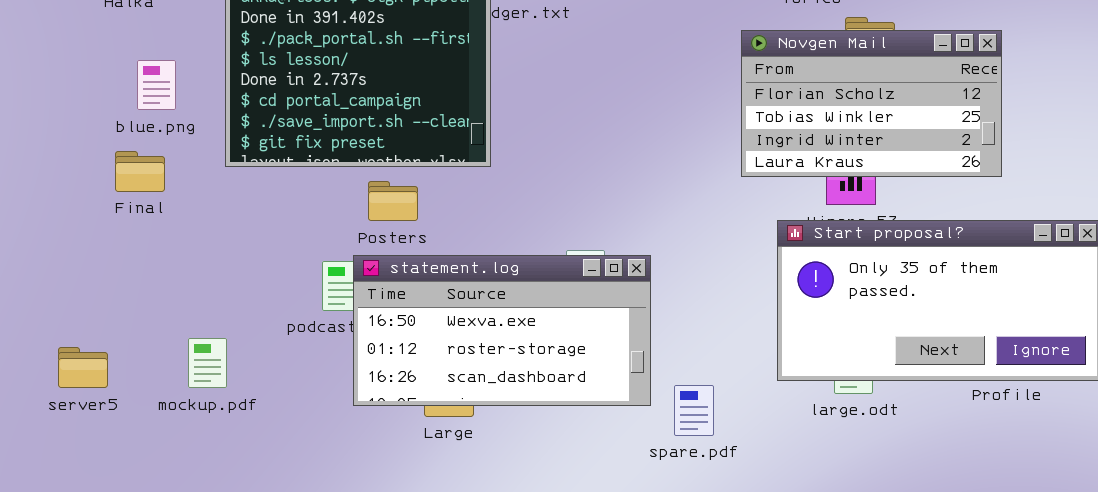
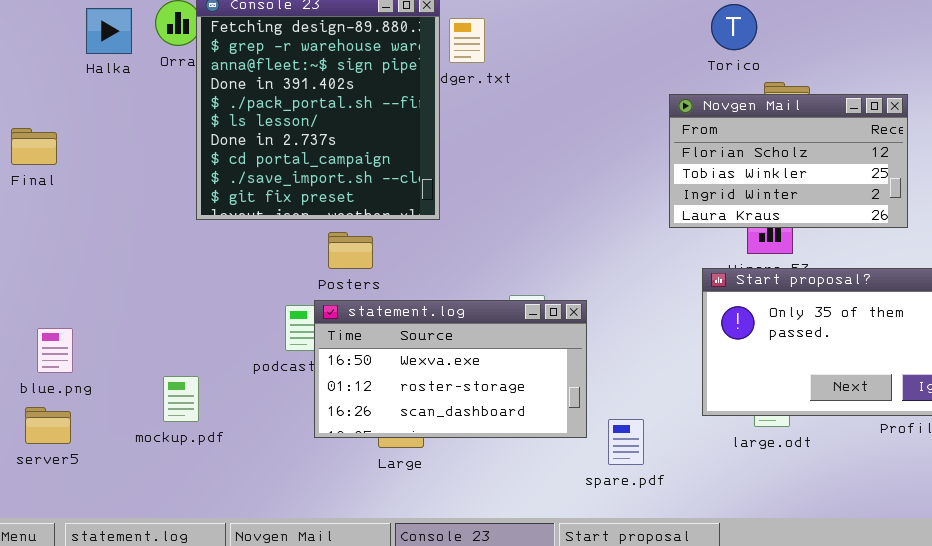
blue.png: [137,60,176,110] -> [37,328,73,373], moved
Final: [115,151,165,192] -> [11,128,57,165], moved
server5: [58,347,108,388] -> [25,407,71,444], moved

